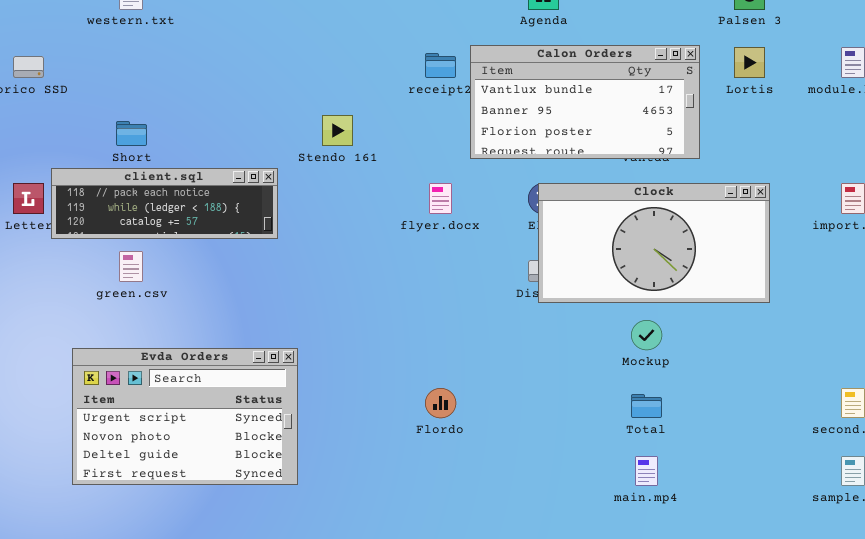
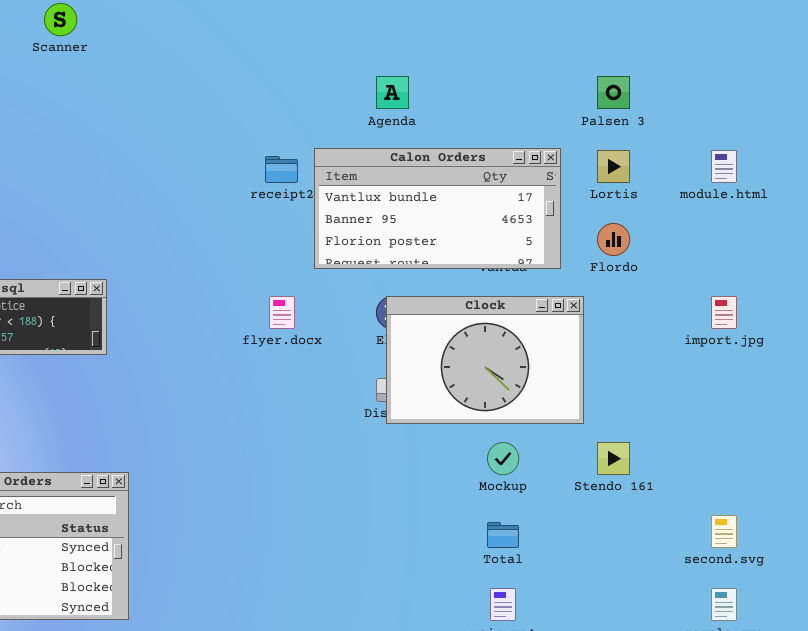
Stendo 161: [322,115,353,146] -> [597,442,630,475], moved
Clock: [538,183,770,303] -> [386,296,584,424], resized
Flordo: [425,388,456,418] -> [597,223,630,256], moved

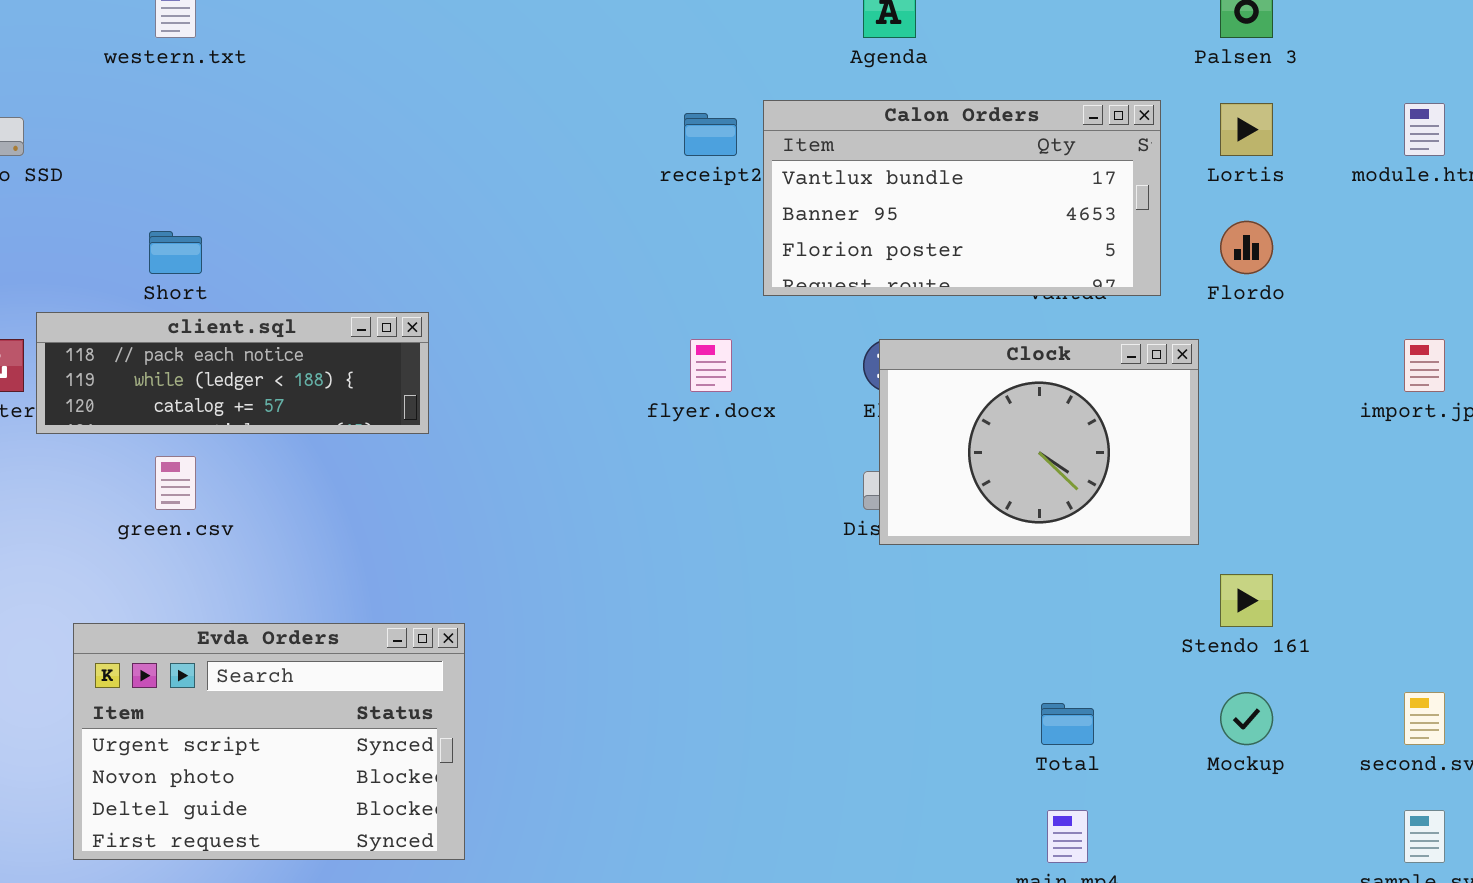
Mockup: [487,442,519,475] -> [1220,692,1273,745], moved

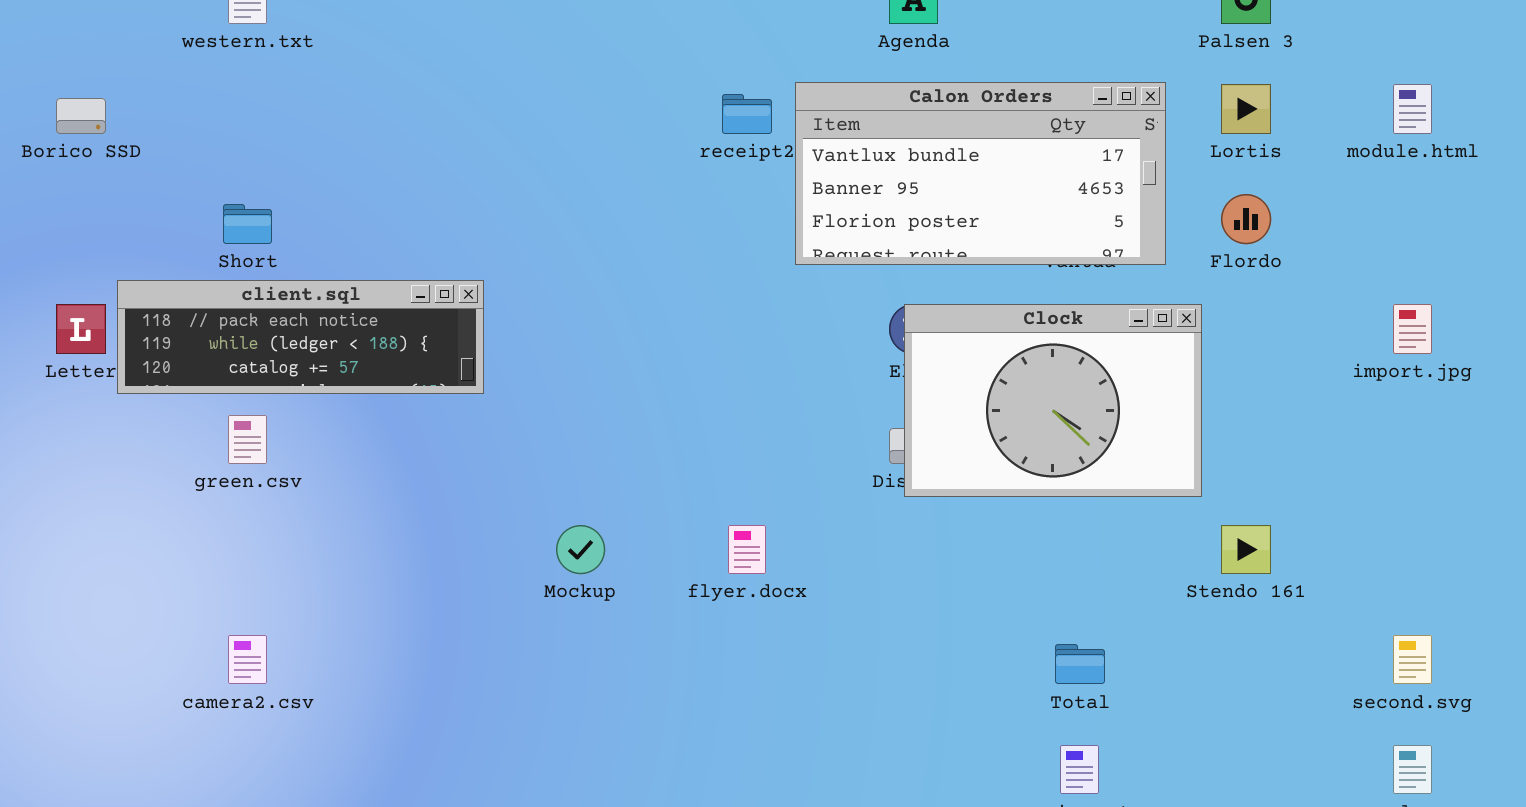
flyer.docx: [690,339,732,392] -> [728,525,766,574], moved
Evda Orders: [73,623,465,860] -> none, closed
Mockup: [1220,692,1273,745] -> [556,525,605,574], moved

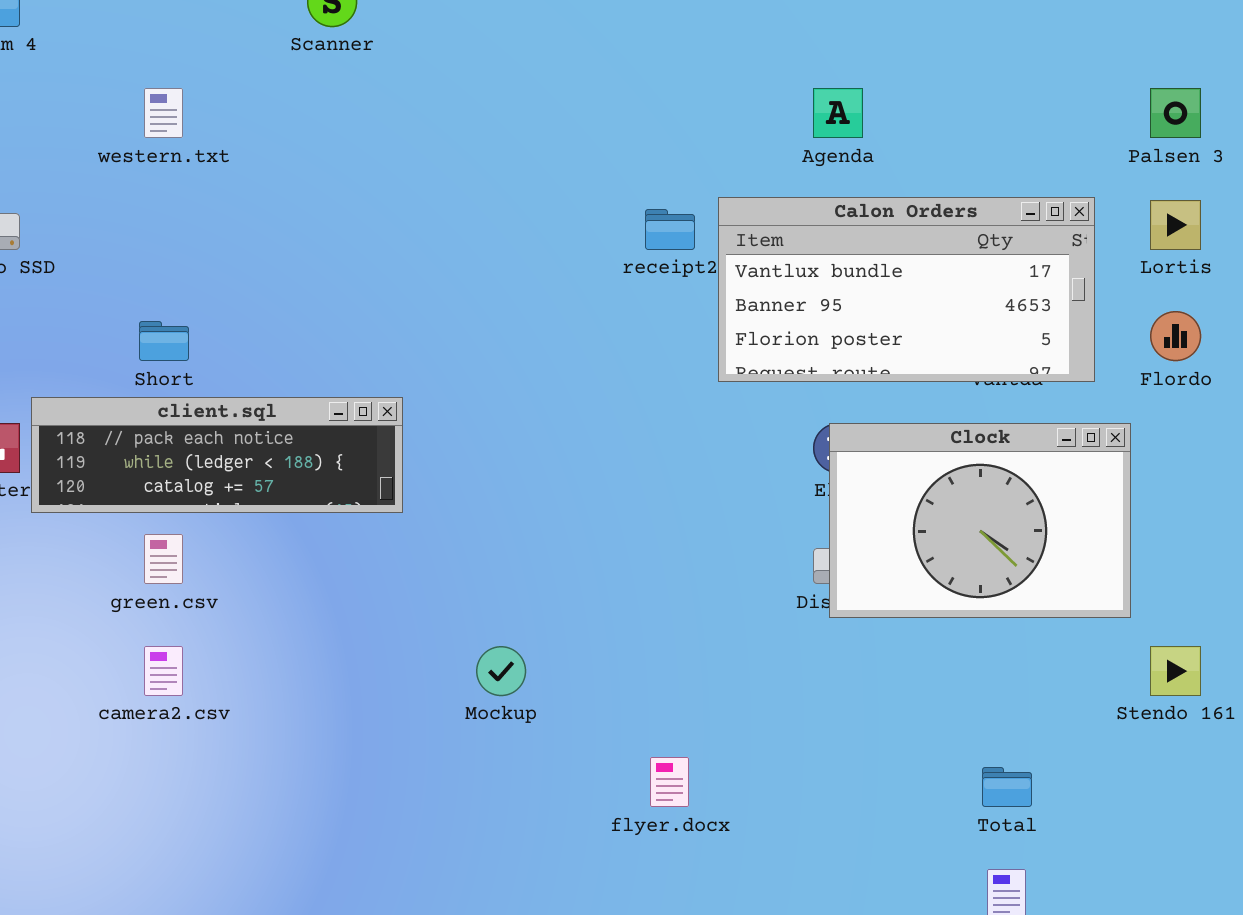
flyer.docx: [728,525,766,574] -> [650,757,689,807], moved
camera2.csv: [228,635,267,684] -> [144,646,183,696], moved

